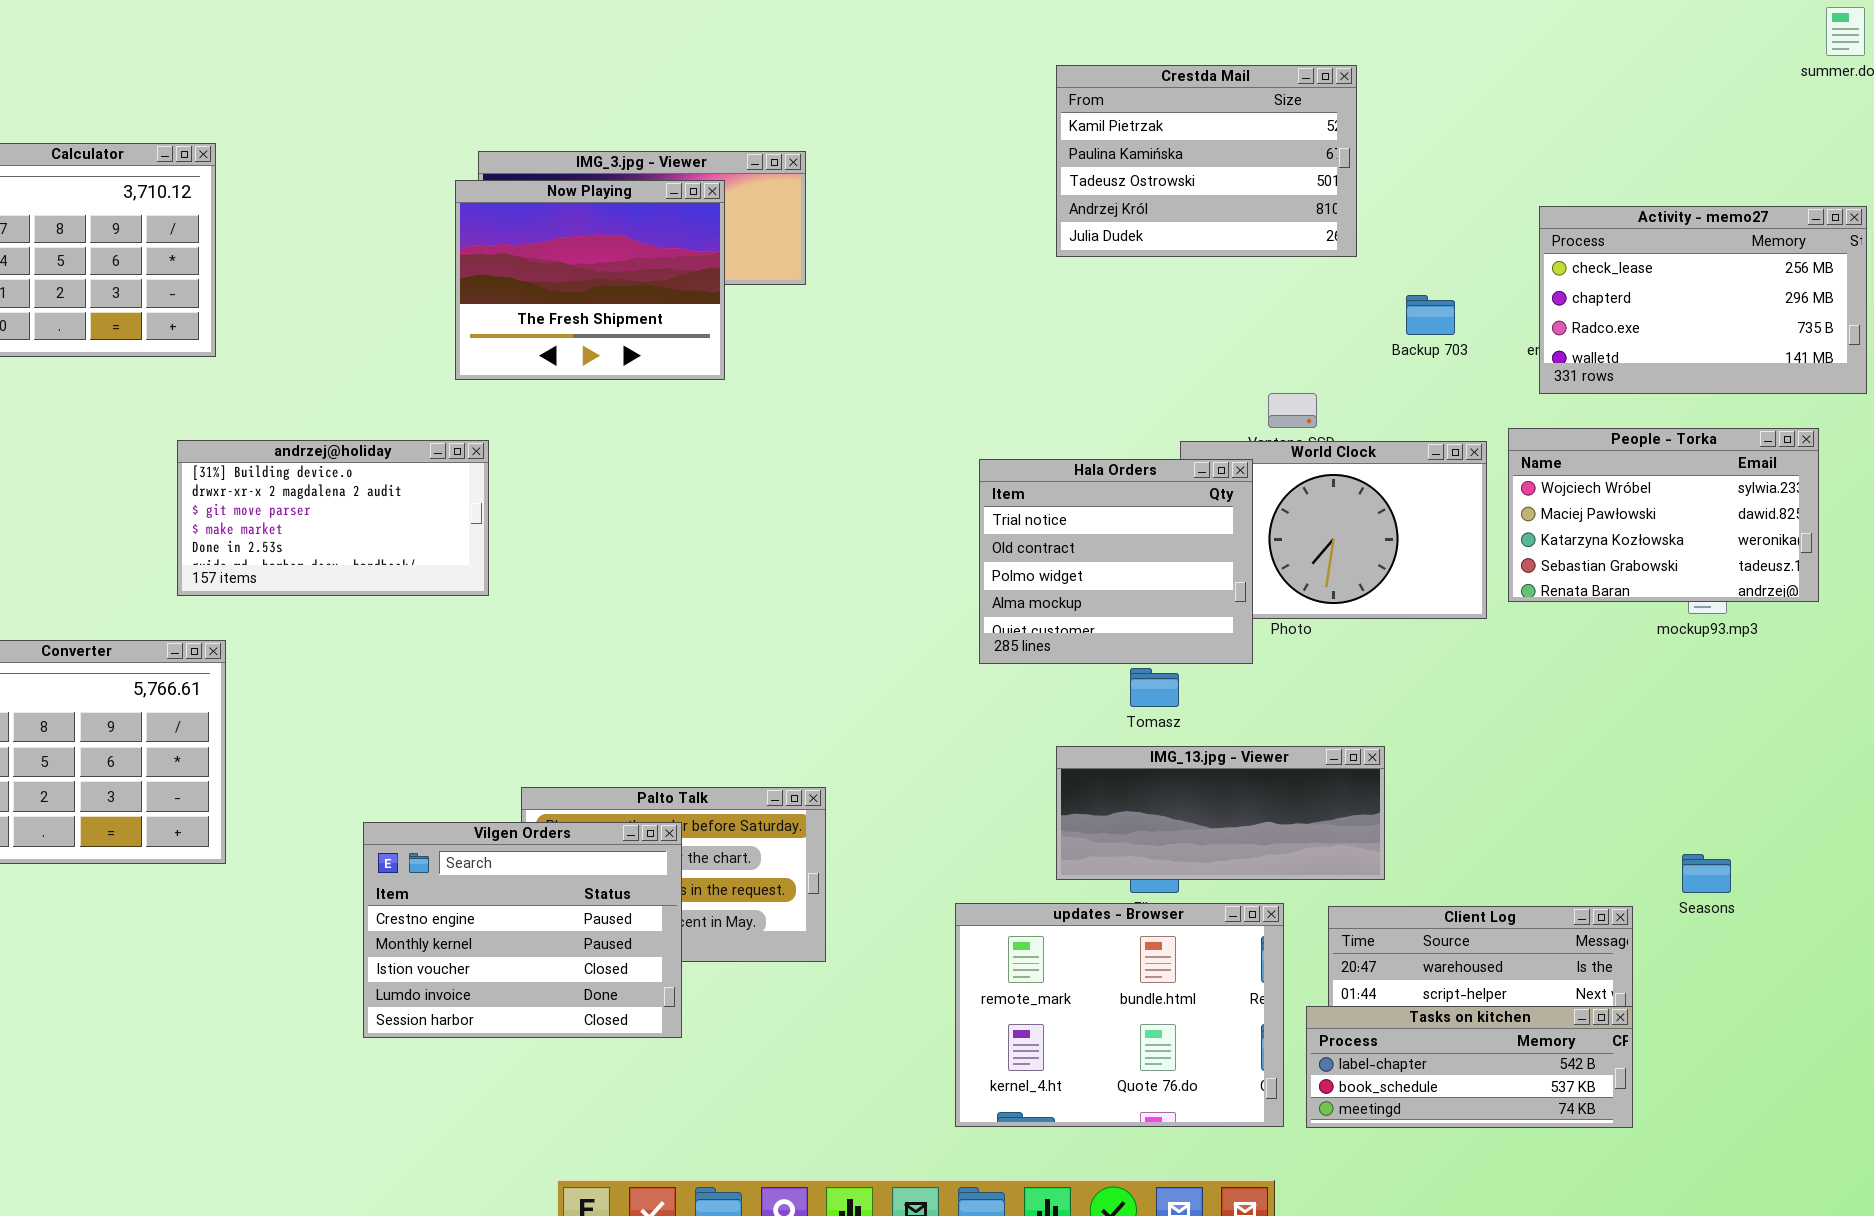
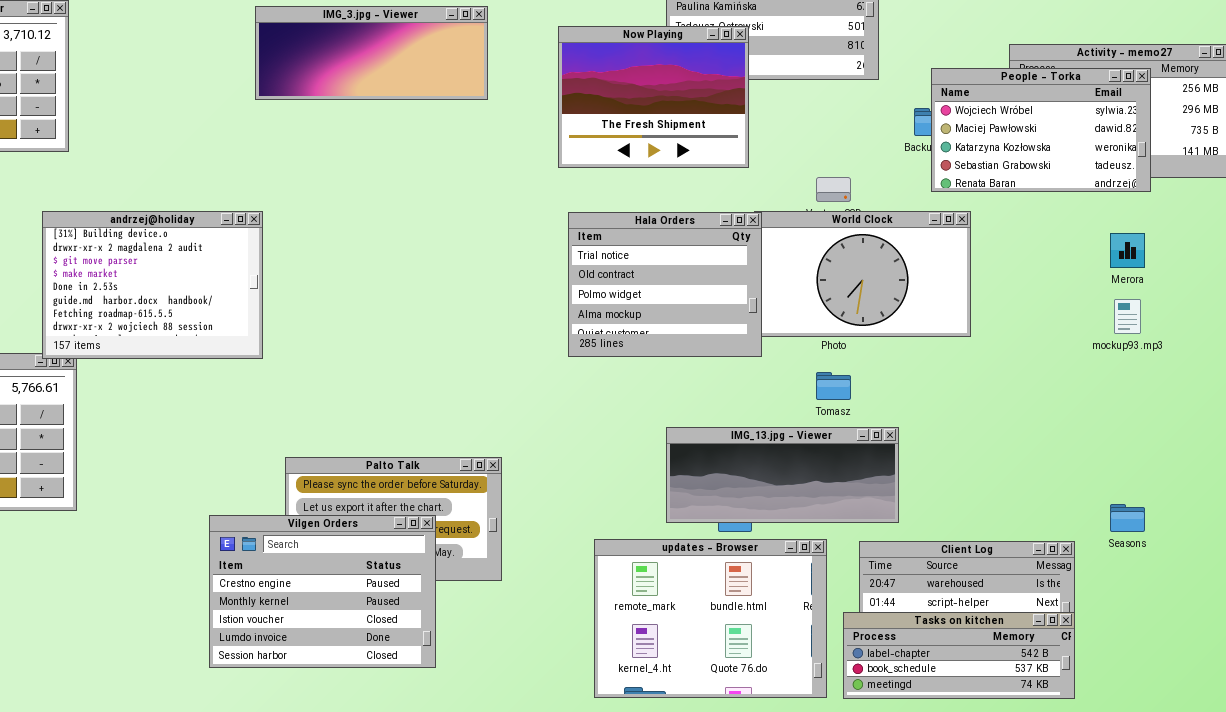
Now Playing: [455,180,725,380] -> [558,26,749,168], moved
People - Torka: [1508,428,1819,602] -> [931,68,1151,192], moved
andrzej@holiday: [177,440,489,596] -> [42,211,263,359], resized
Hala Orders: [979,459,1253,664] -> [568,212,762,357], moved
Tomasz: [1130,668,1179,707] -> [816,372,851,400], moved
Vilgen Orders: [363,822,682,1038] -> [209,515,436,668], moved

